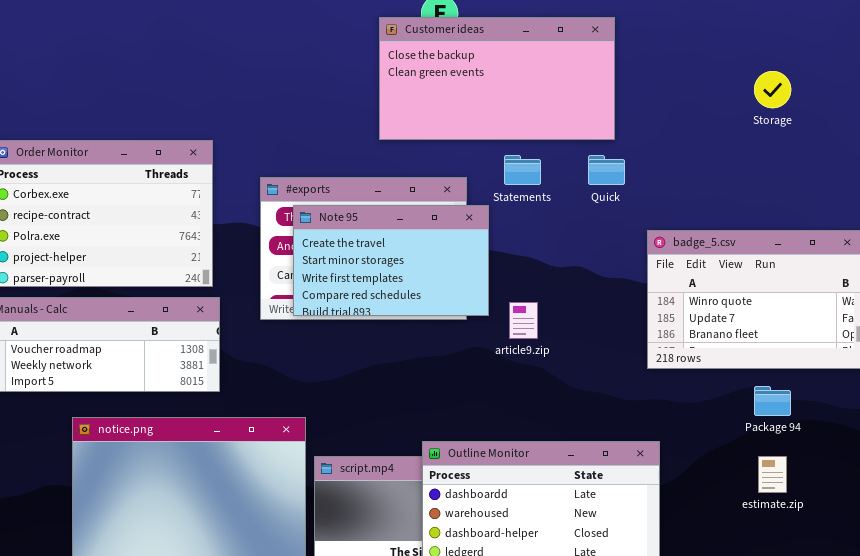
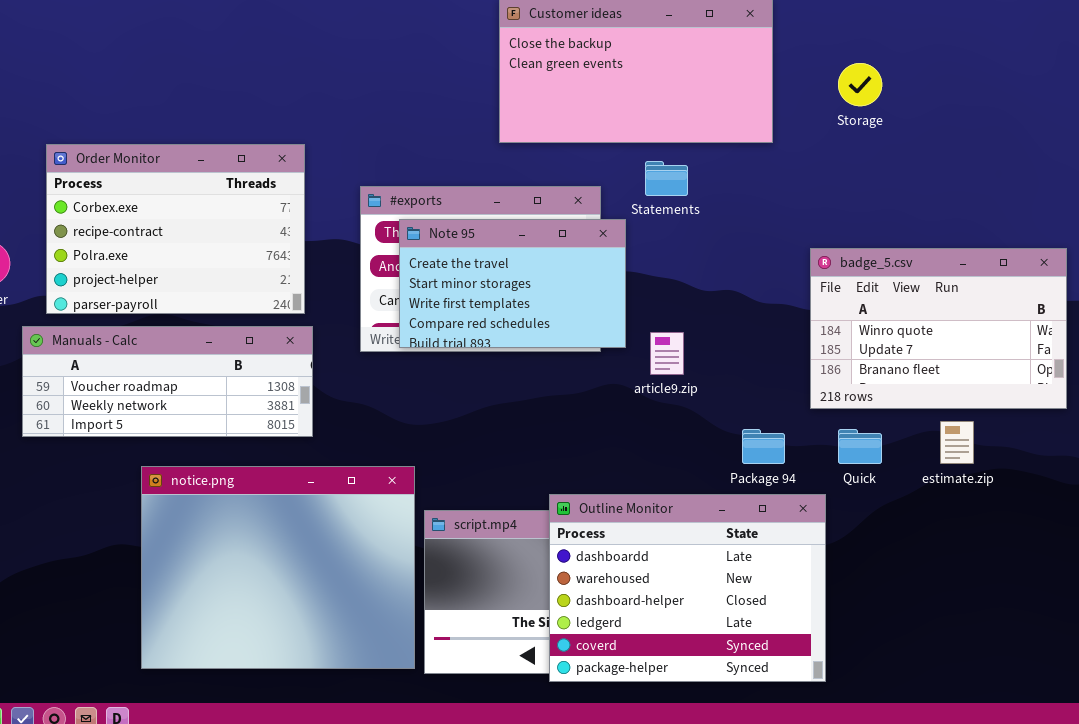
Storage: [754,71,791,108] -> [838,63,882,106], moved
Quick: [588,155,625,185] -> [838,429,882,464], moved
Package 94: [754,386,791,416] -> [742,429,785,464], moved
estimate.zip: [758,456,787,493] -> [940,421,974,464], moved

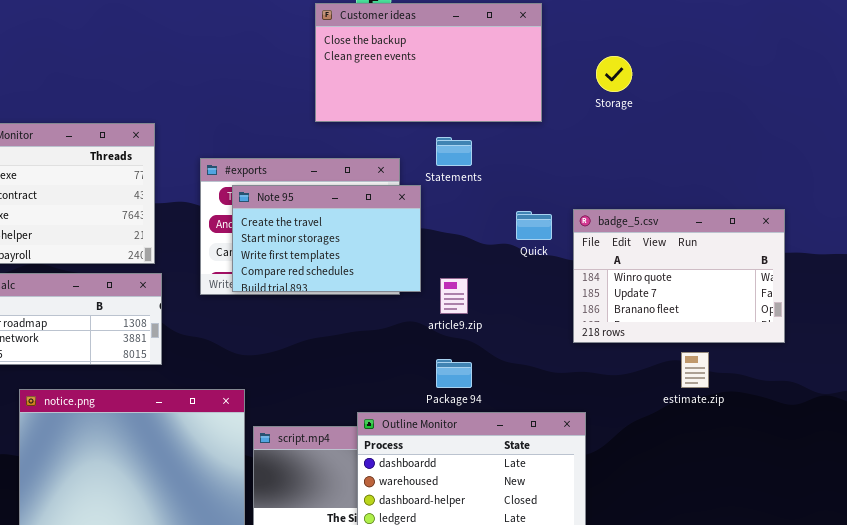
Package 94: [742,429,785,464] -> [436,359,472,388], moved
Quick: [838,429,882,464] -> [516,211,552,240], moved

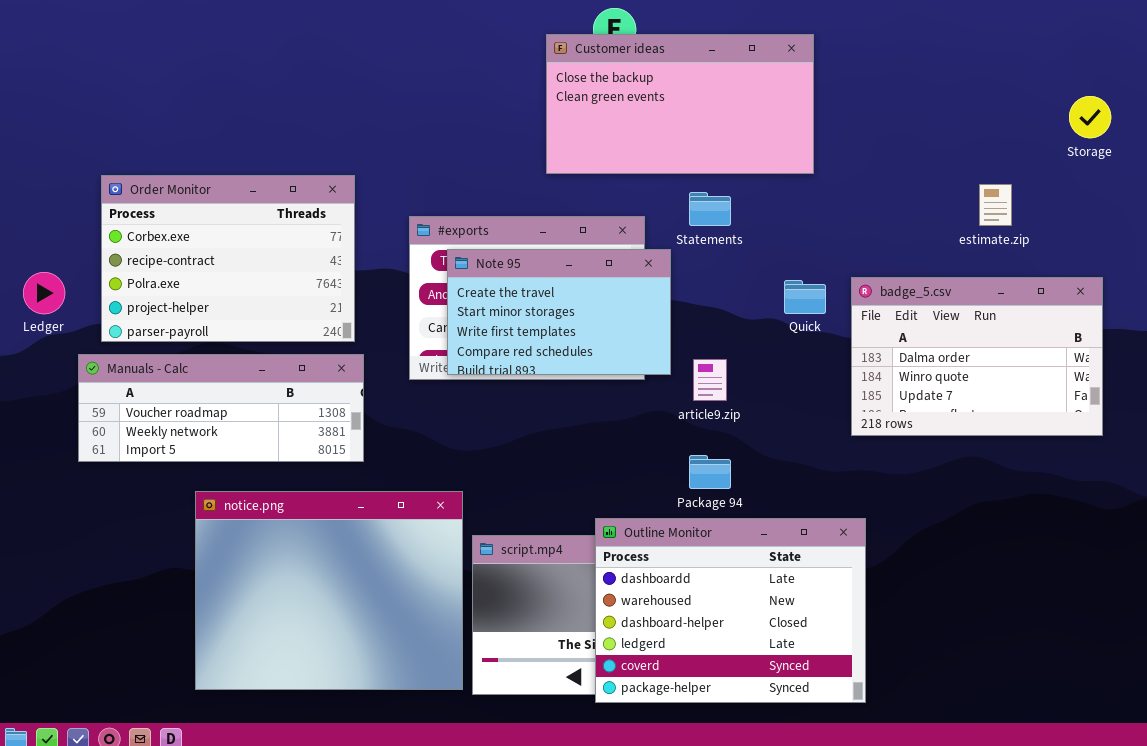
Storage: [596,56,632,92] -> [1069,96,1111,138], moved
badge_5.csv: [573,209,785,343] -> [851,277,1103,436], scrolled up 1 row
estimate.zip: [681,352,709,388] -> [979,184,1012,226], moved

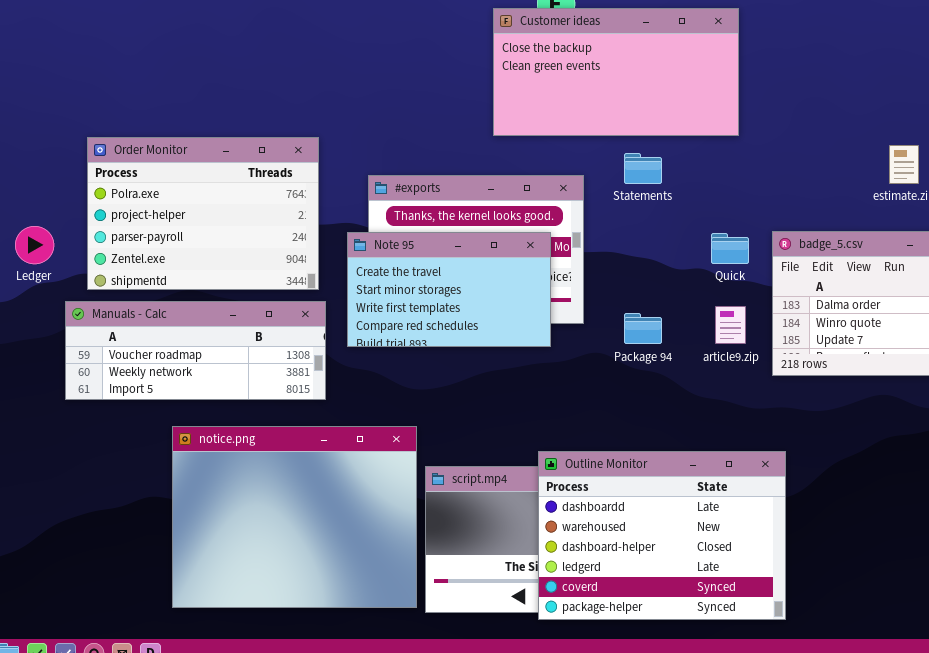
Order Monitor: [101,175,355,342] -> [87,137,319,290], scrolled down 2 rows
Note 95: [447,249,671,375] -> [347,232,551,347], moved
article9.zip: [693,359,727,401] -> [715,306,746,344], moved
Package 94: [689,455,731,489] -> [624,313,662,344], moved

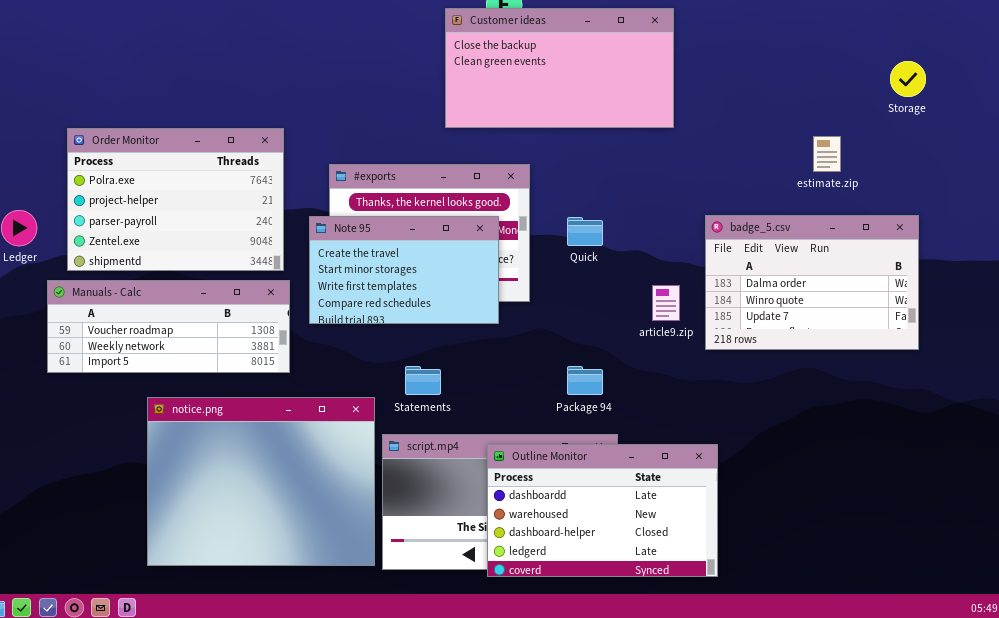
Statements: [624,153,662,184] -> [405,366,441,395], moved
Quick: [711,233,749,264] -> [567,217,603,246], moved
Package 94: [624,313,662,344] -> [567,366,603,395], moved
Outline Monitor: [538,451,786,620] -> [487,444,718,577], resized

